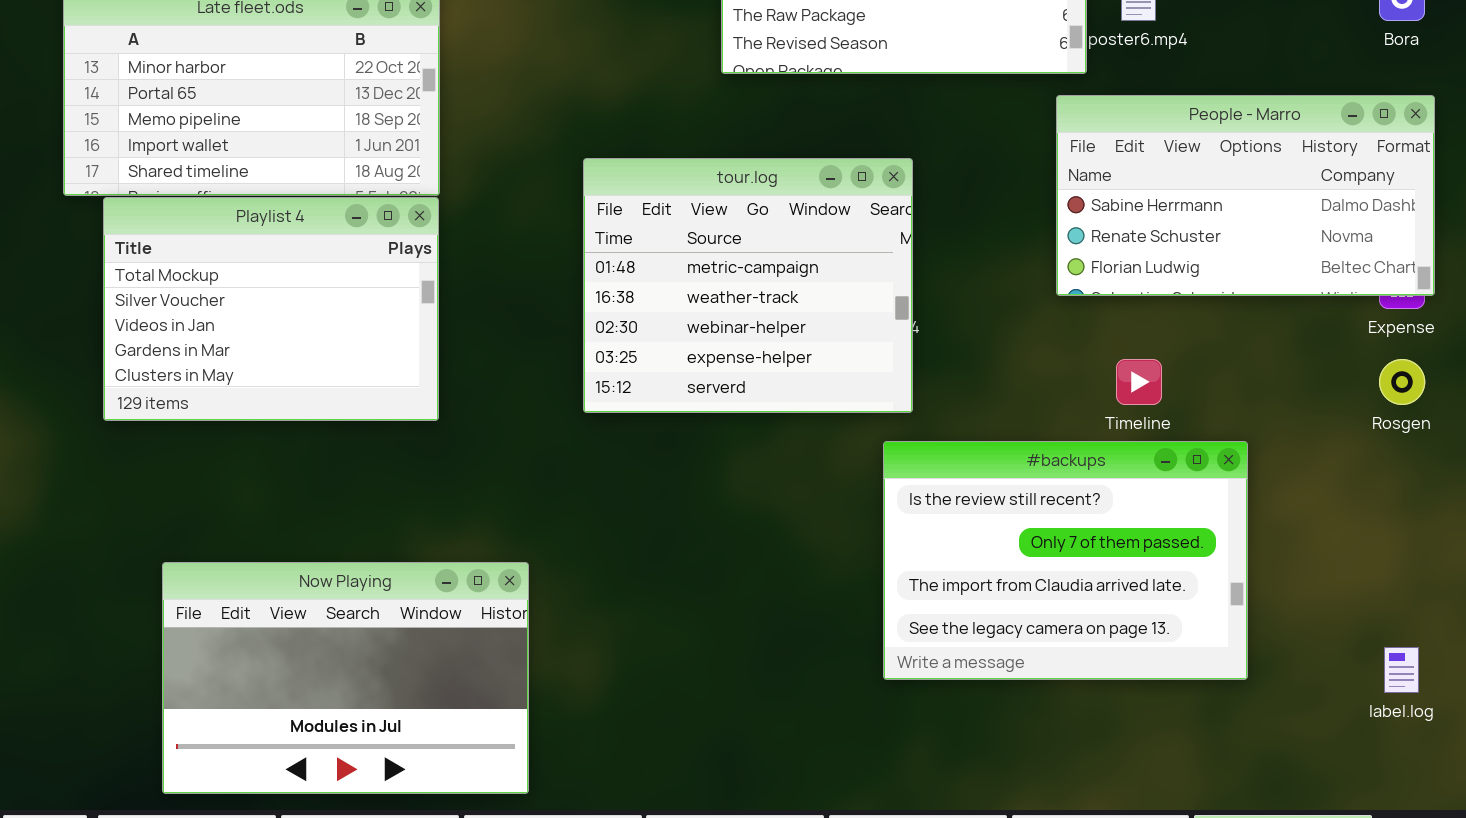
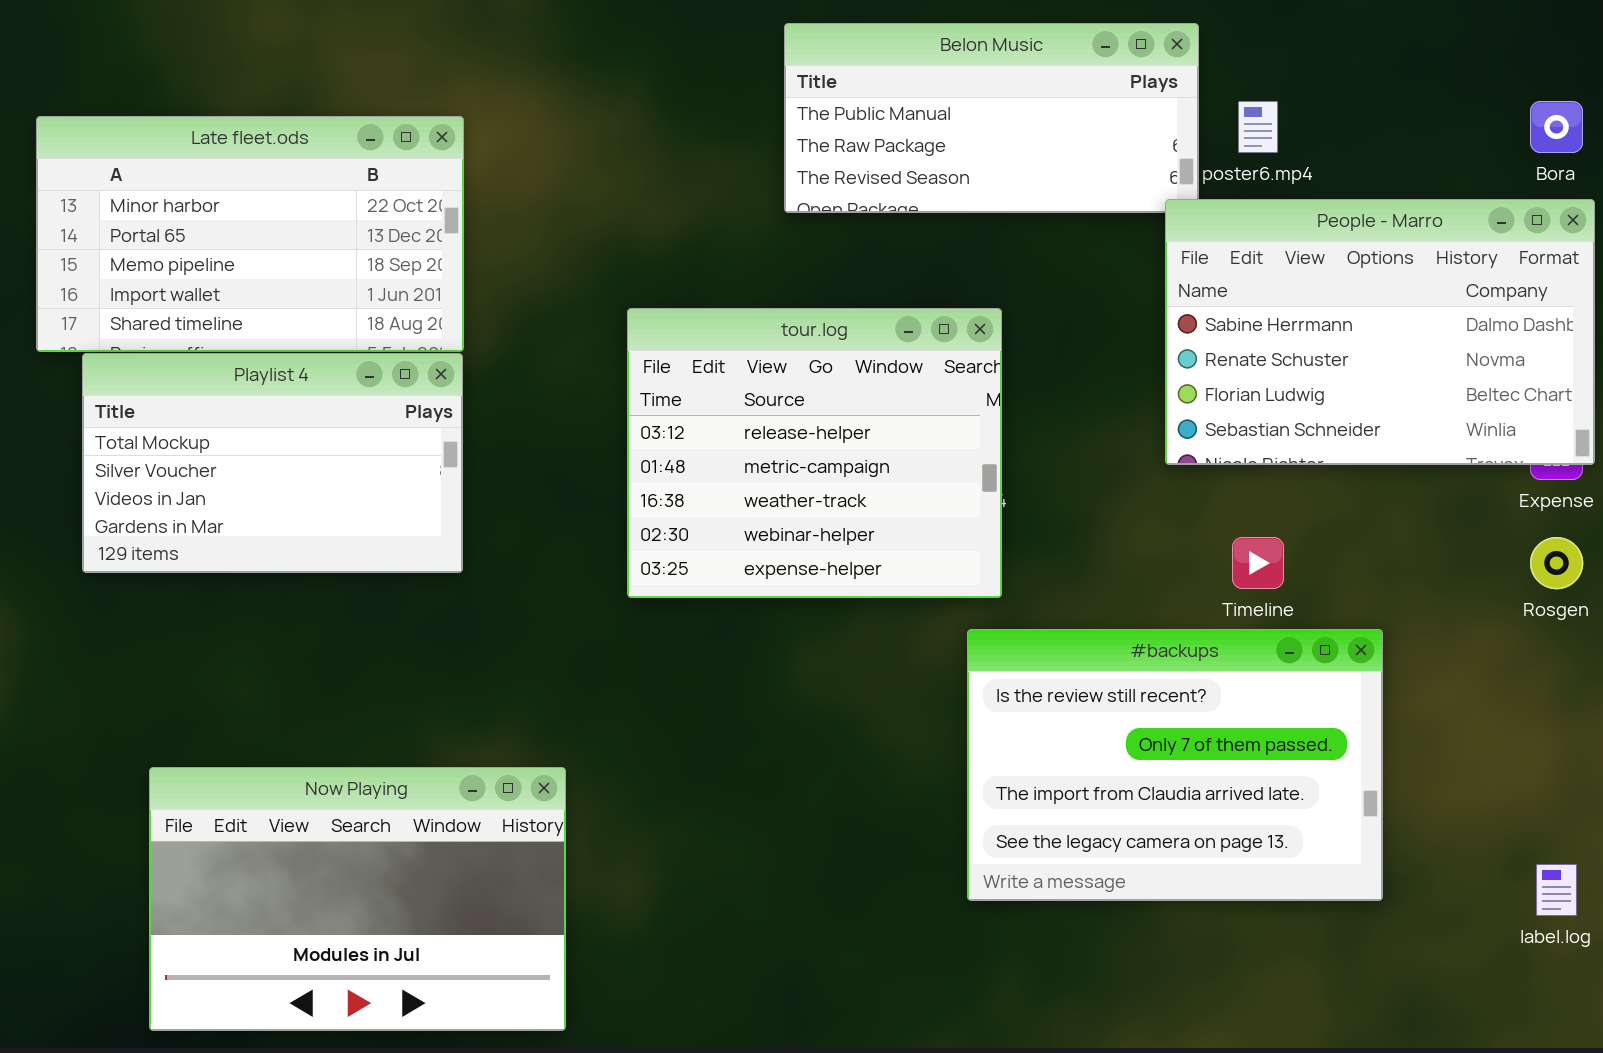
People - Marro: [1056,95,1435,296] -> [1165,199,1595,465], resized
tour.log: [583,158,913,413] -> [627,308,1002,598], scrolled up 1 row
Playlist 4: [103,197,439,421] -> [82,353,463,573], resized

